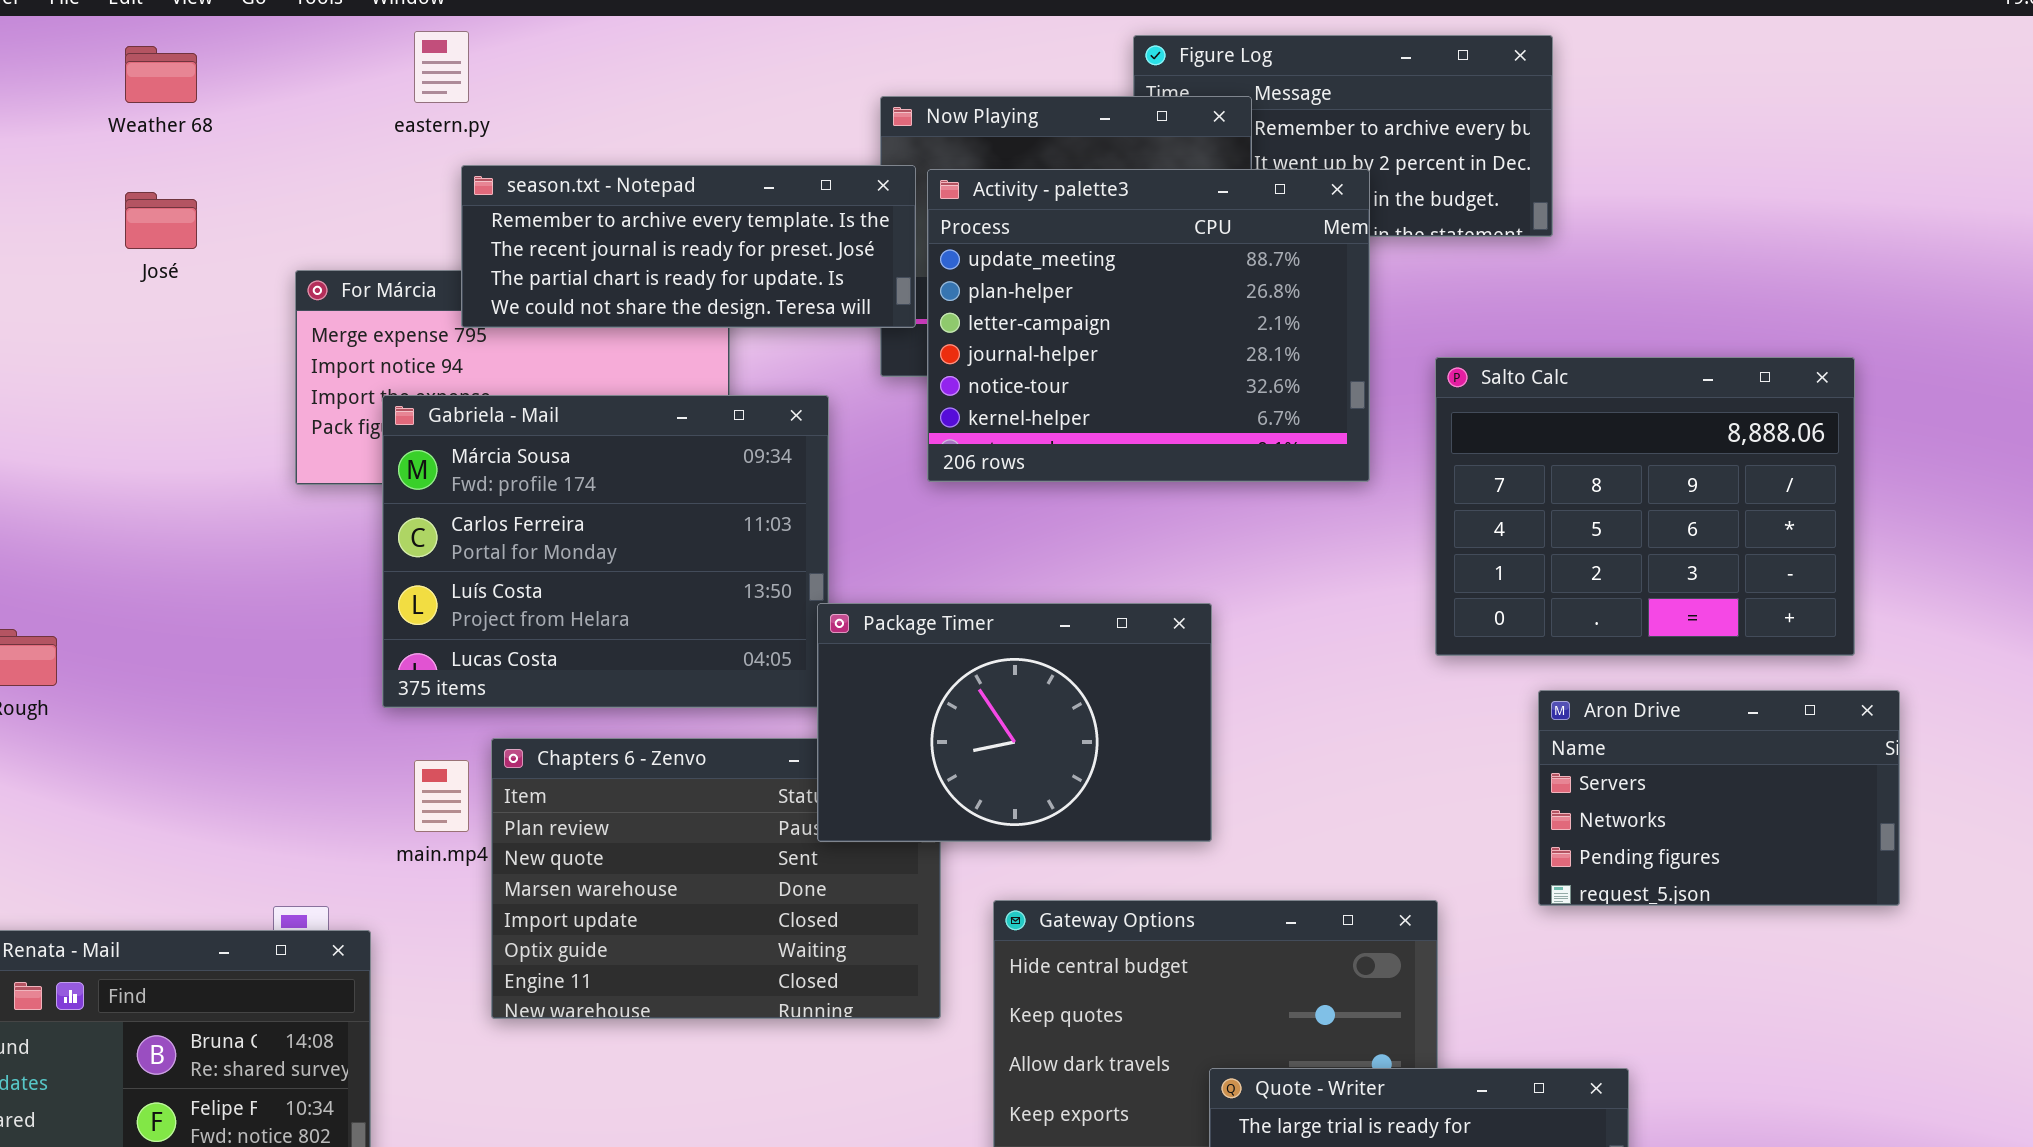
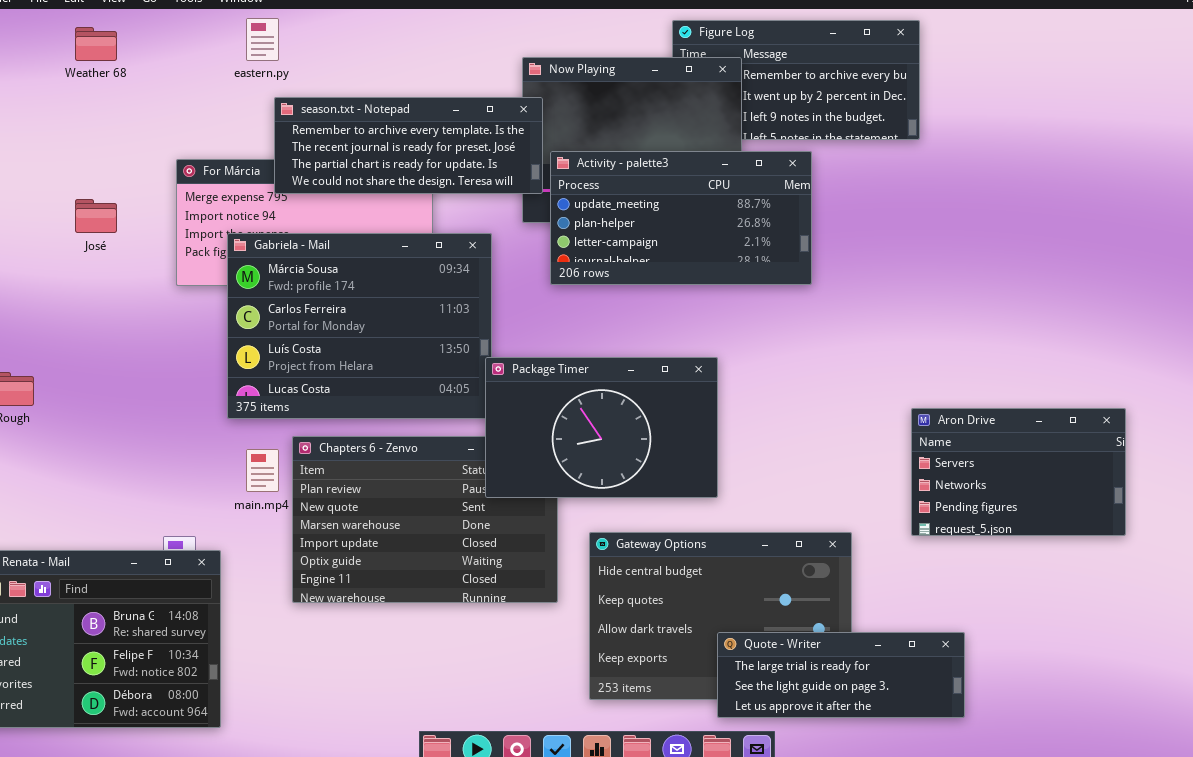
Activity - palette3: [927,169,1370,482] -> [550,151,812,285], resized
José: [125,192,197,249] -> [75,199,117,233], moved
Salto Calc: [1435,357,1855,656] -> none, closed

